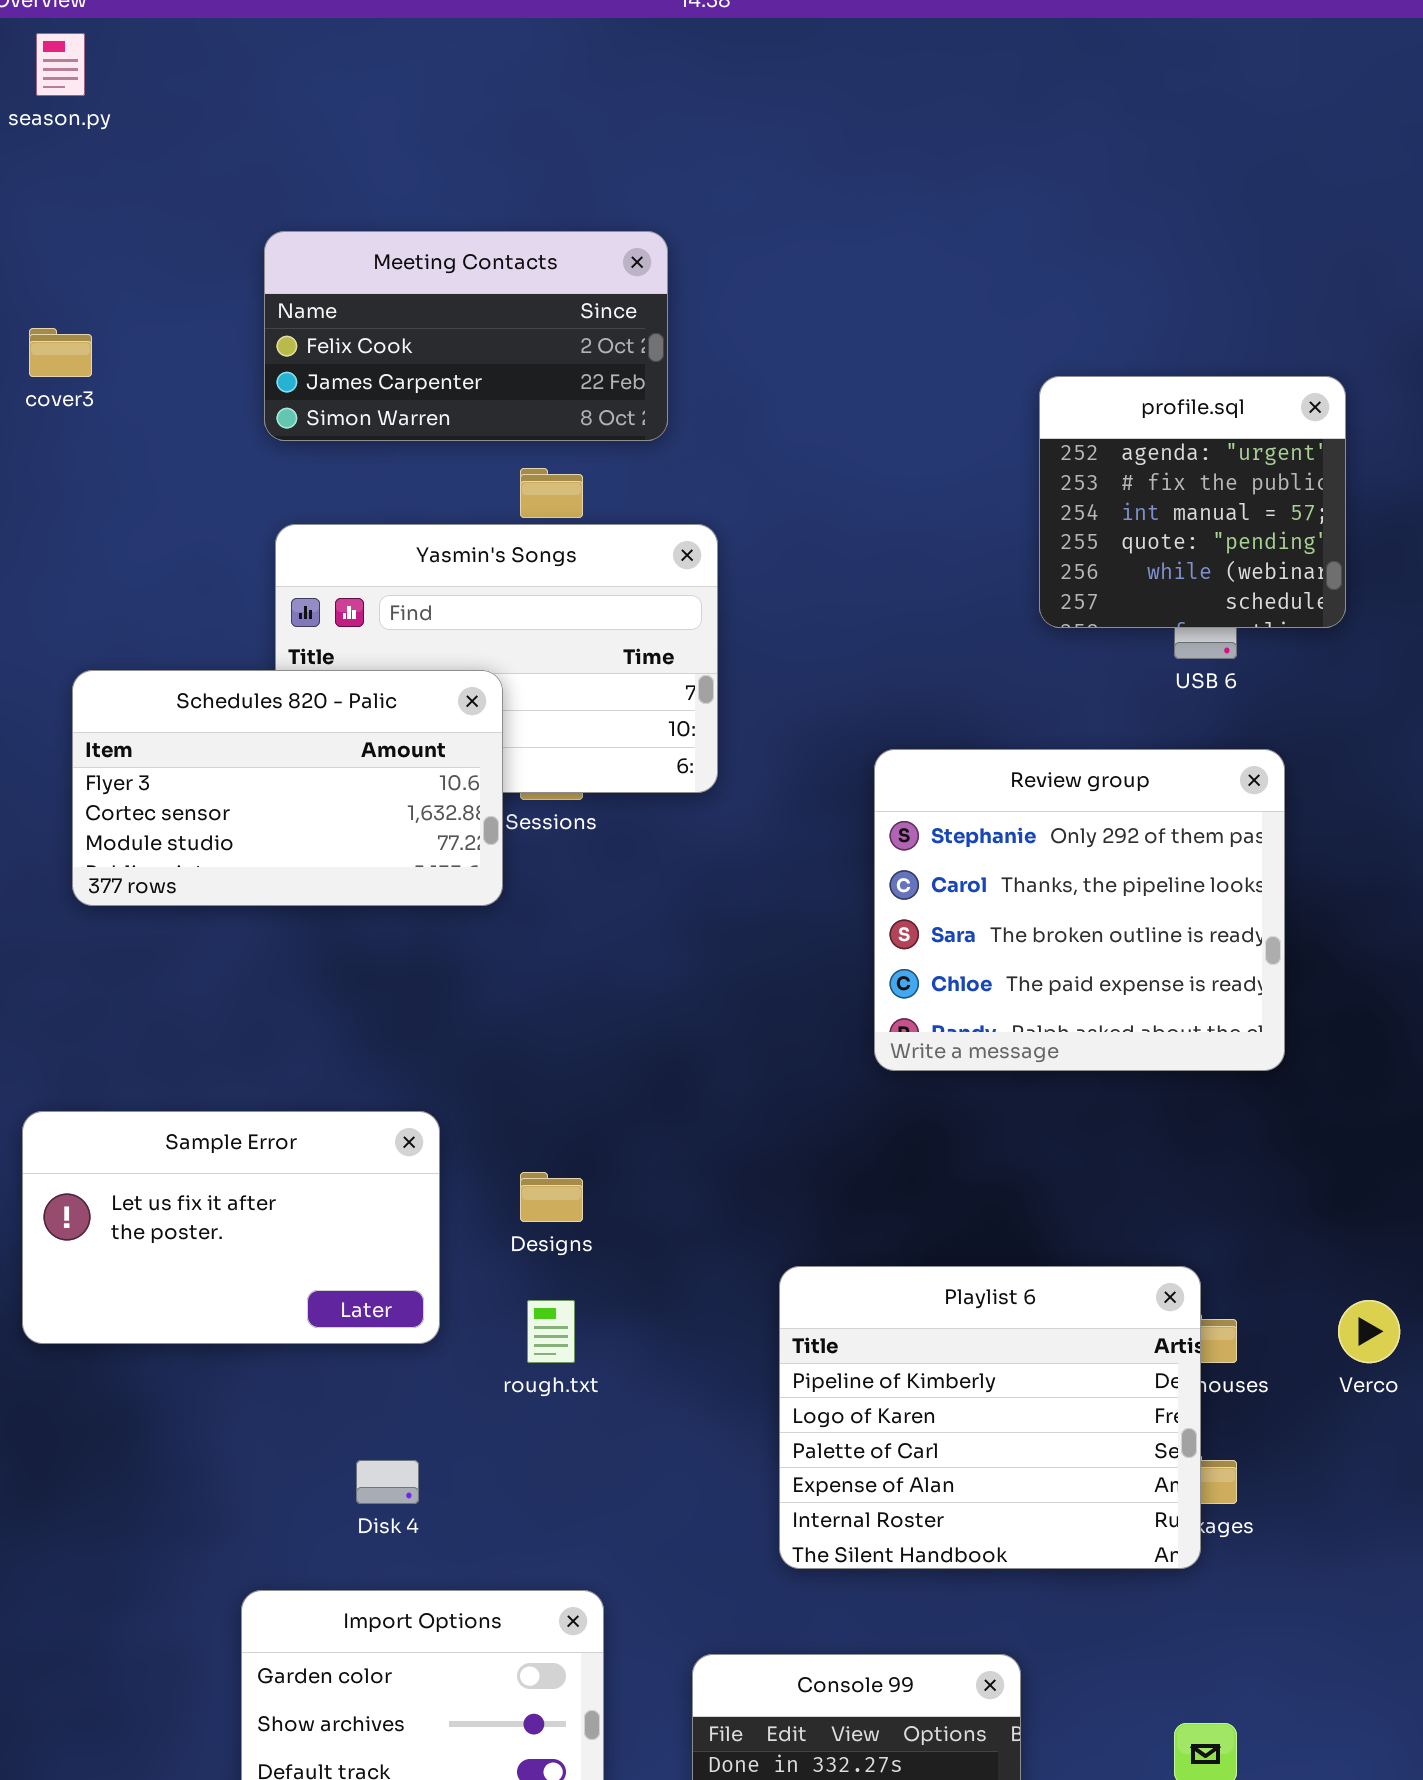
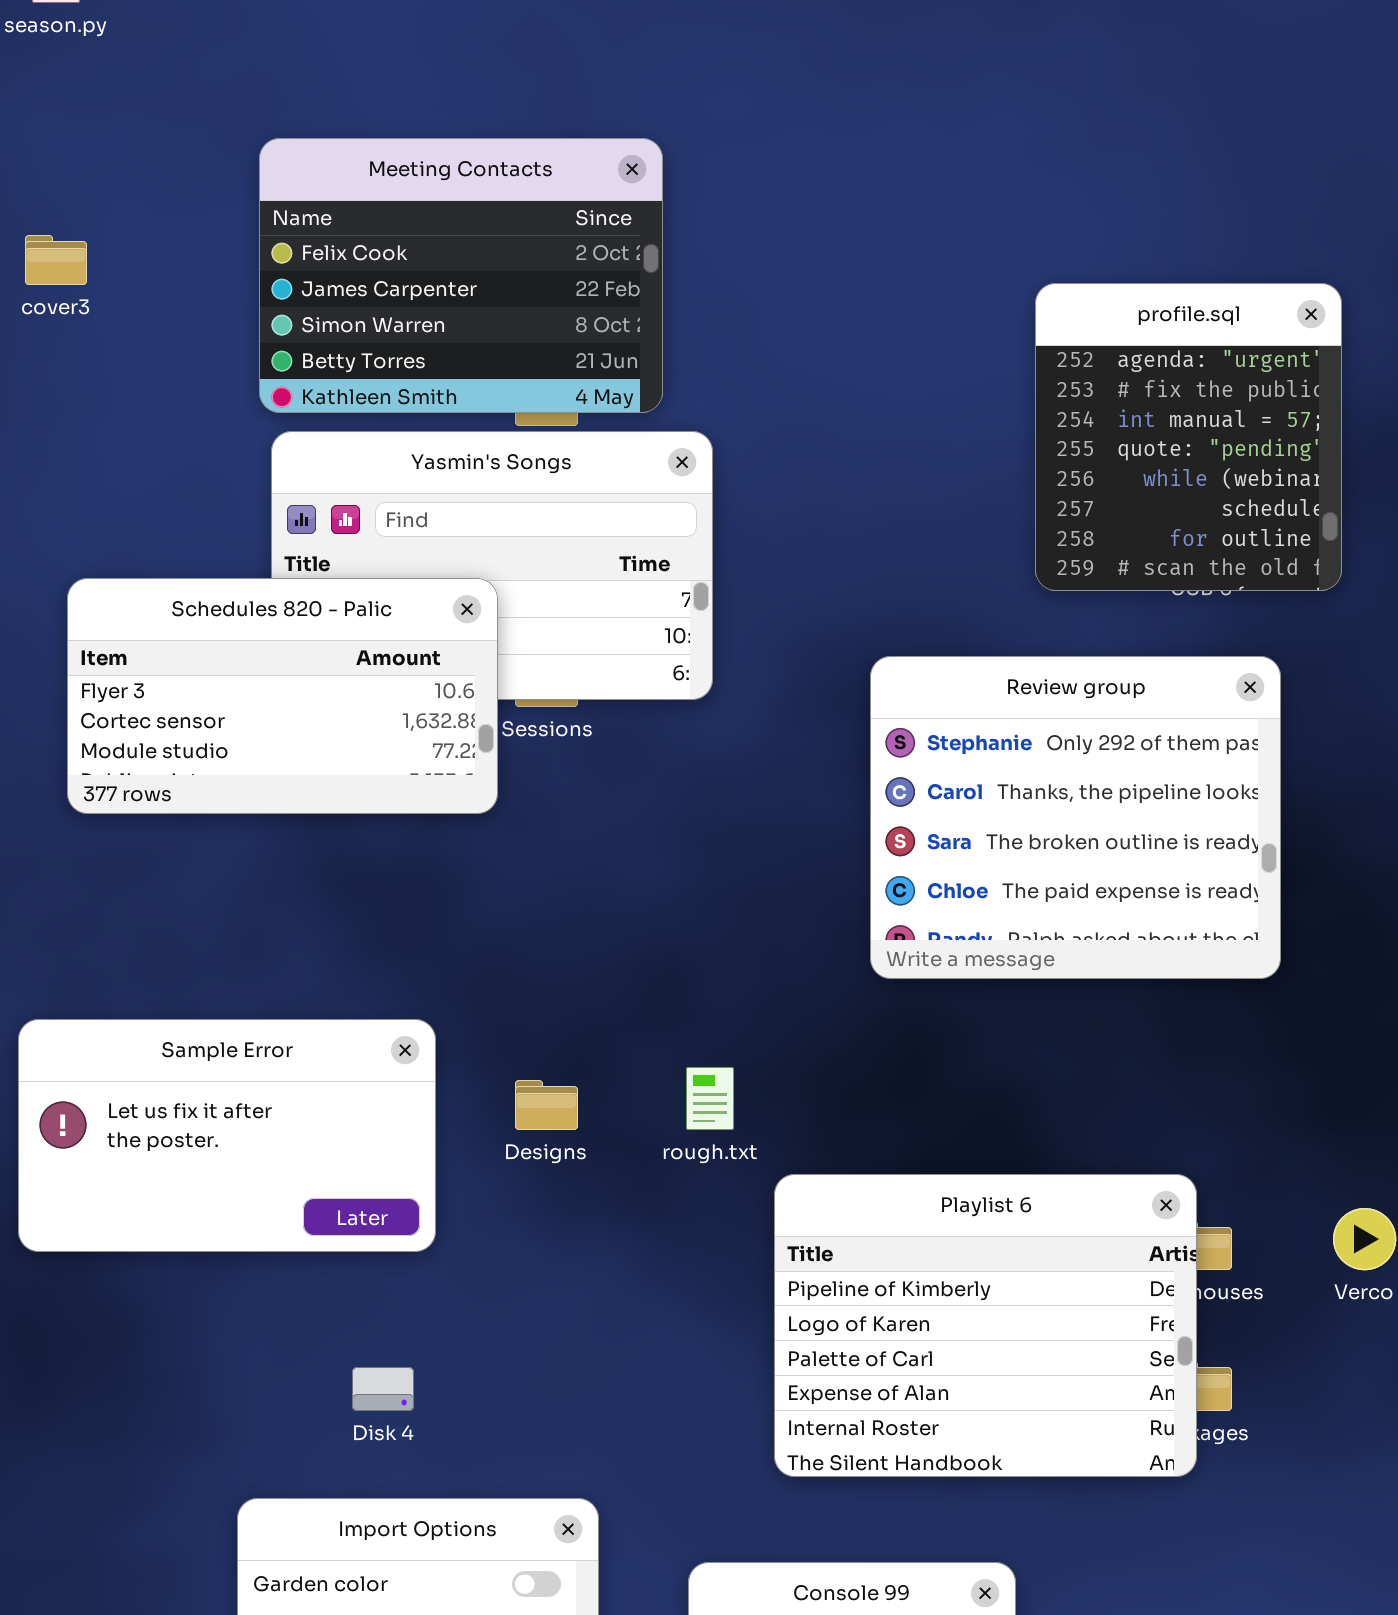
Meeting Contacts: [264,231,668,441] -> [259,138,663,413], resized
profile.sql: [1039,376,1346,628] -> [1035,283,1342,591], resized
rough.txt: [527,1300,575,1363] -> [686,1067,734,1130], moved

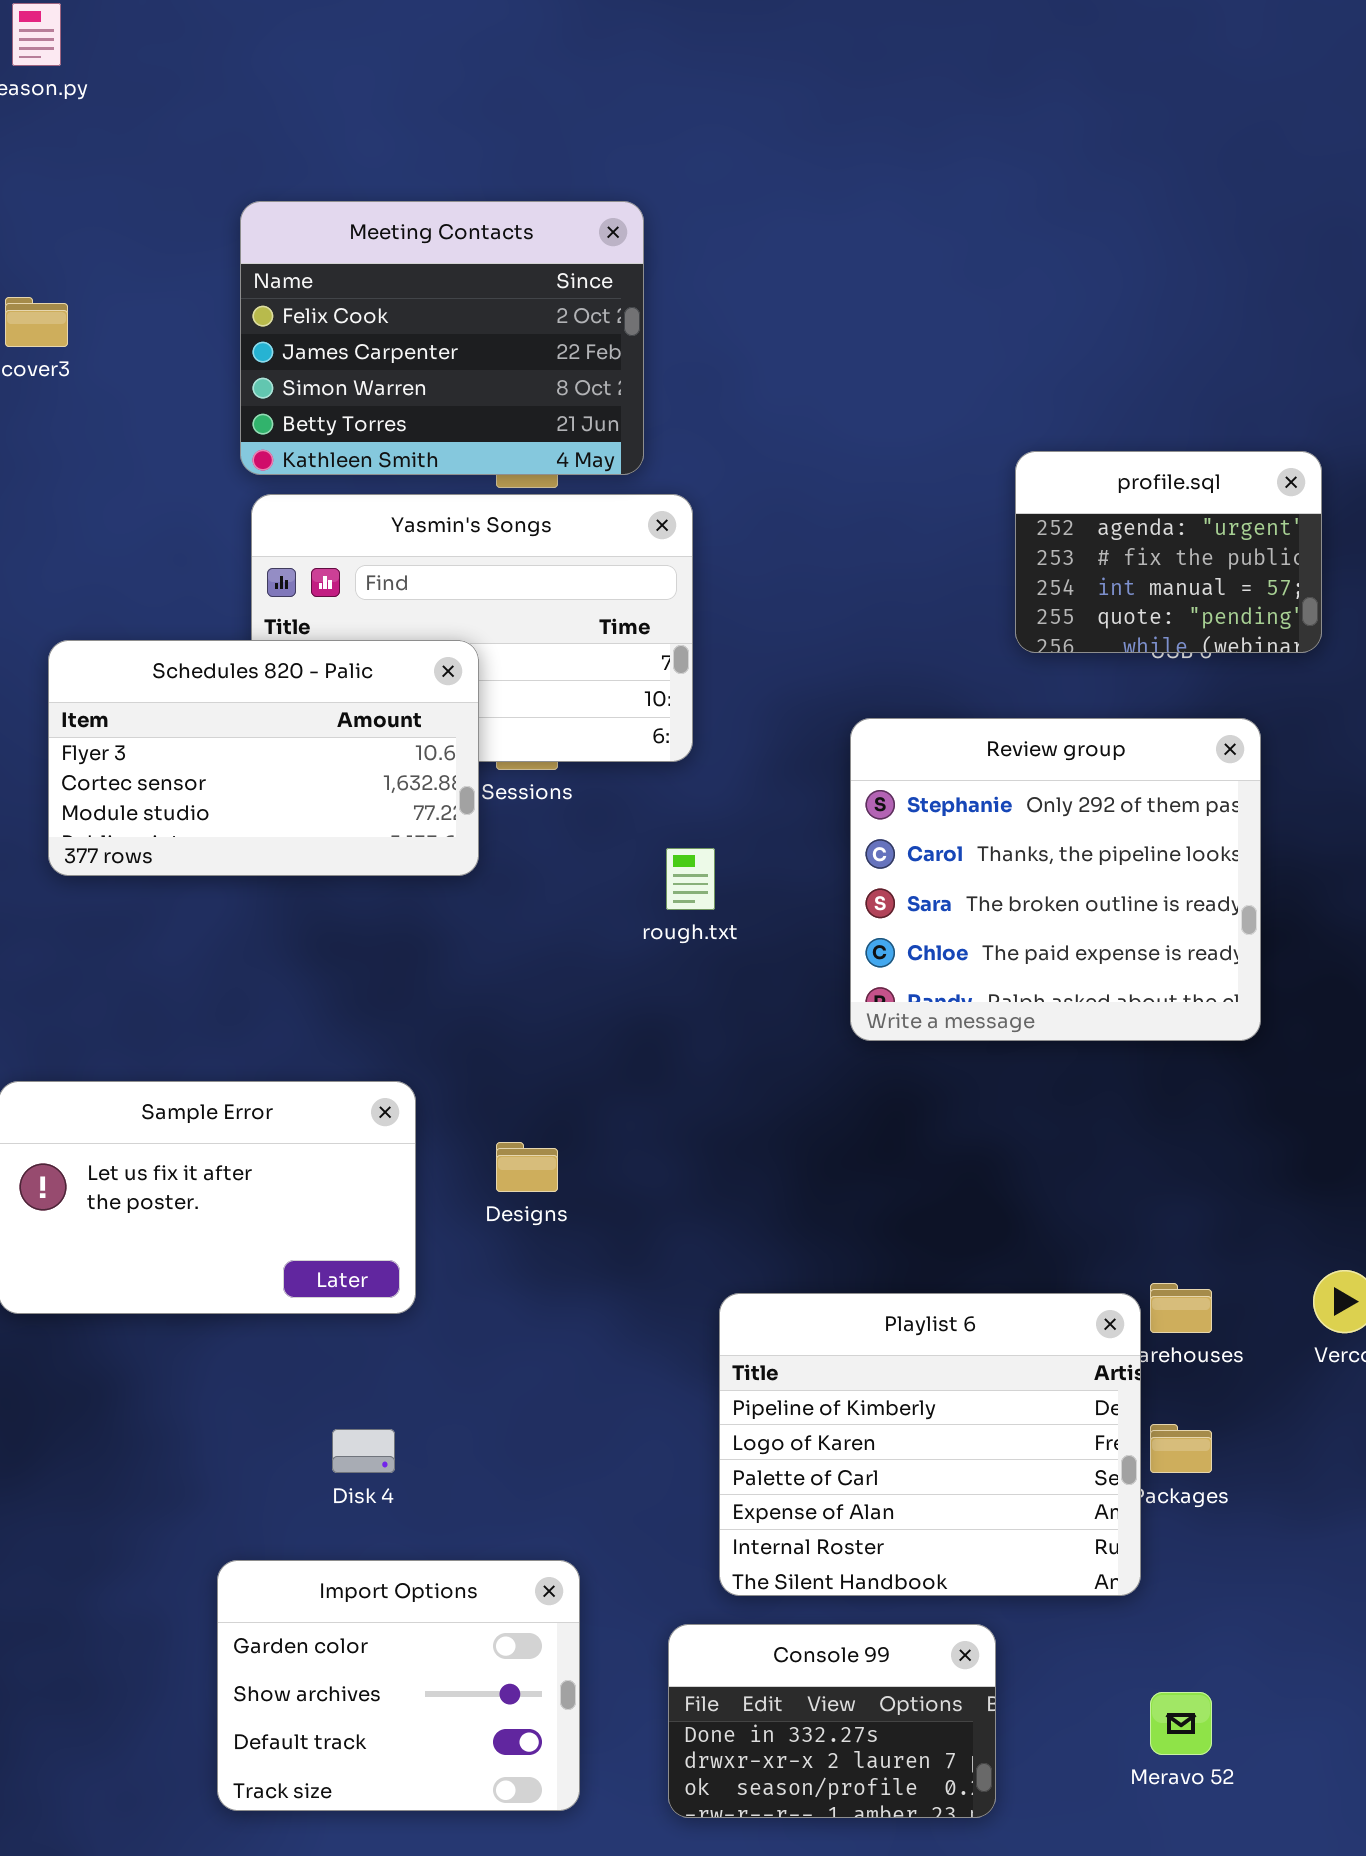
profile.sql: [1035,283,1342,591] -> [1015,451,1322,653], resized
rough.txt: [686,1067,734,1130] -> [666,848,715,910], moved
Playlist 6: [774,1174,1197,1477] -> [719,1293,1141,1596], moved

